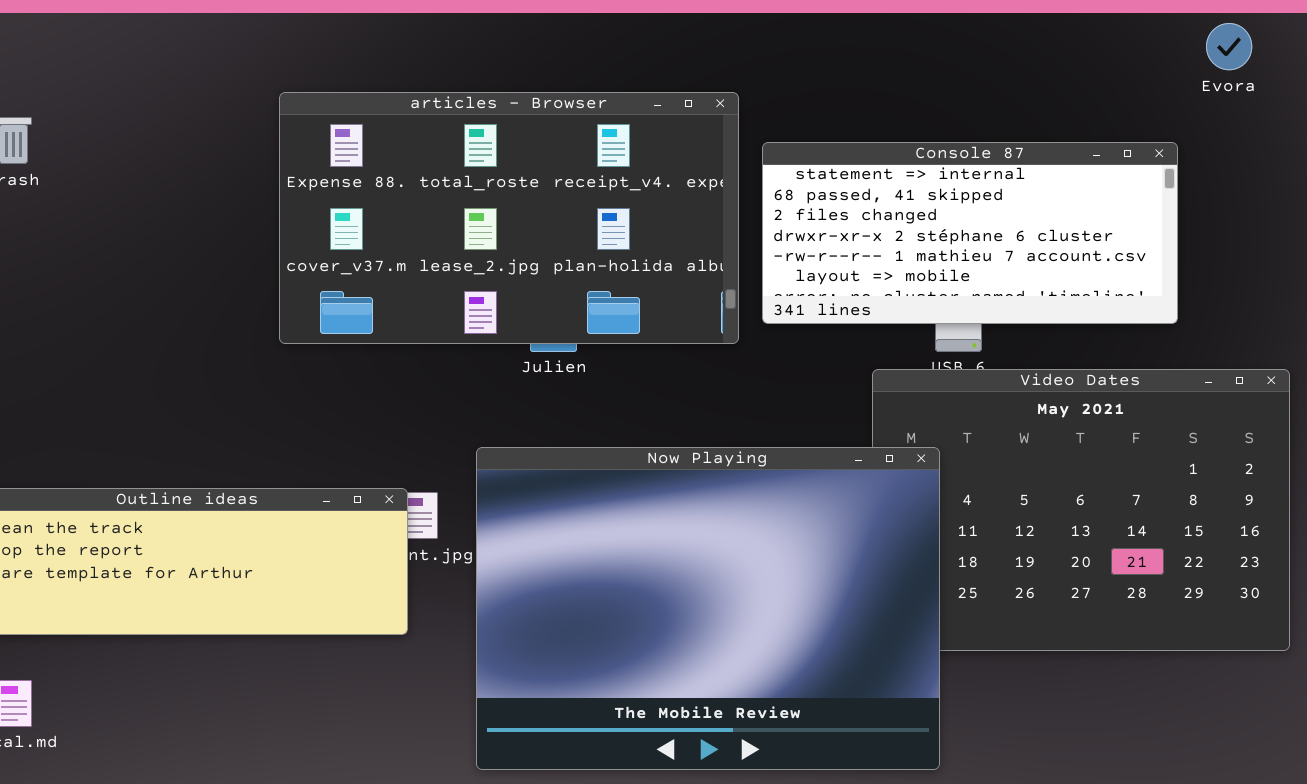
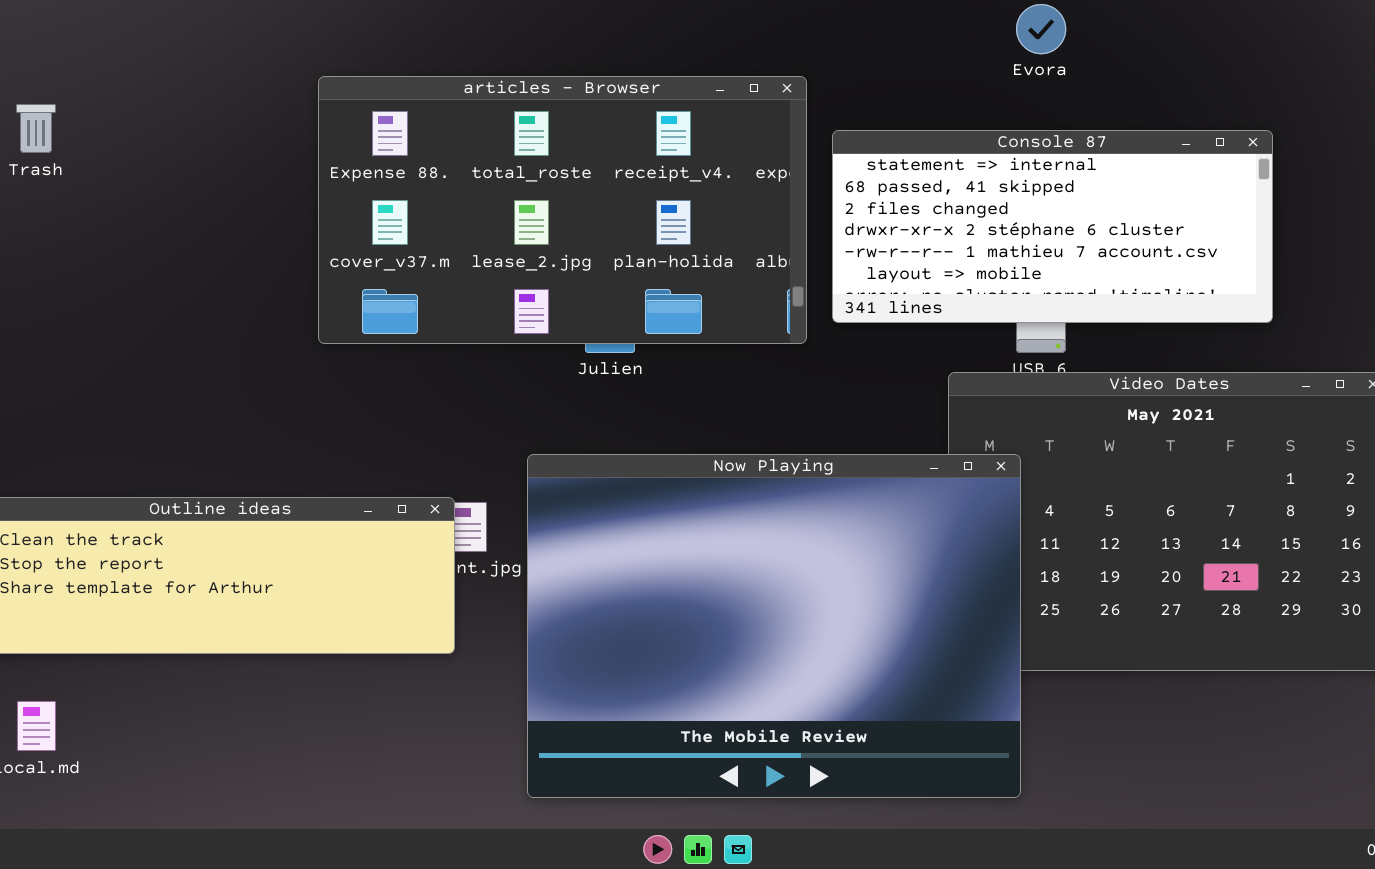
Evora: [1206,23,1252,70] -> [1016,4,1066,54], moved

